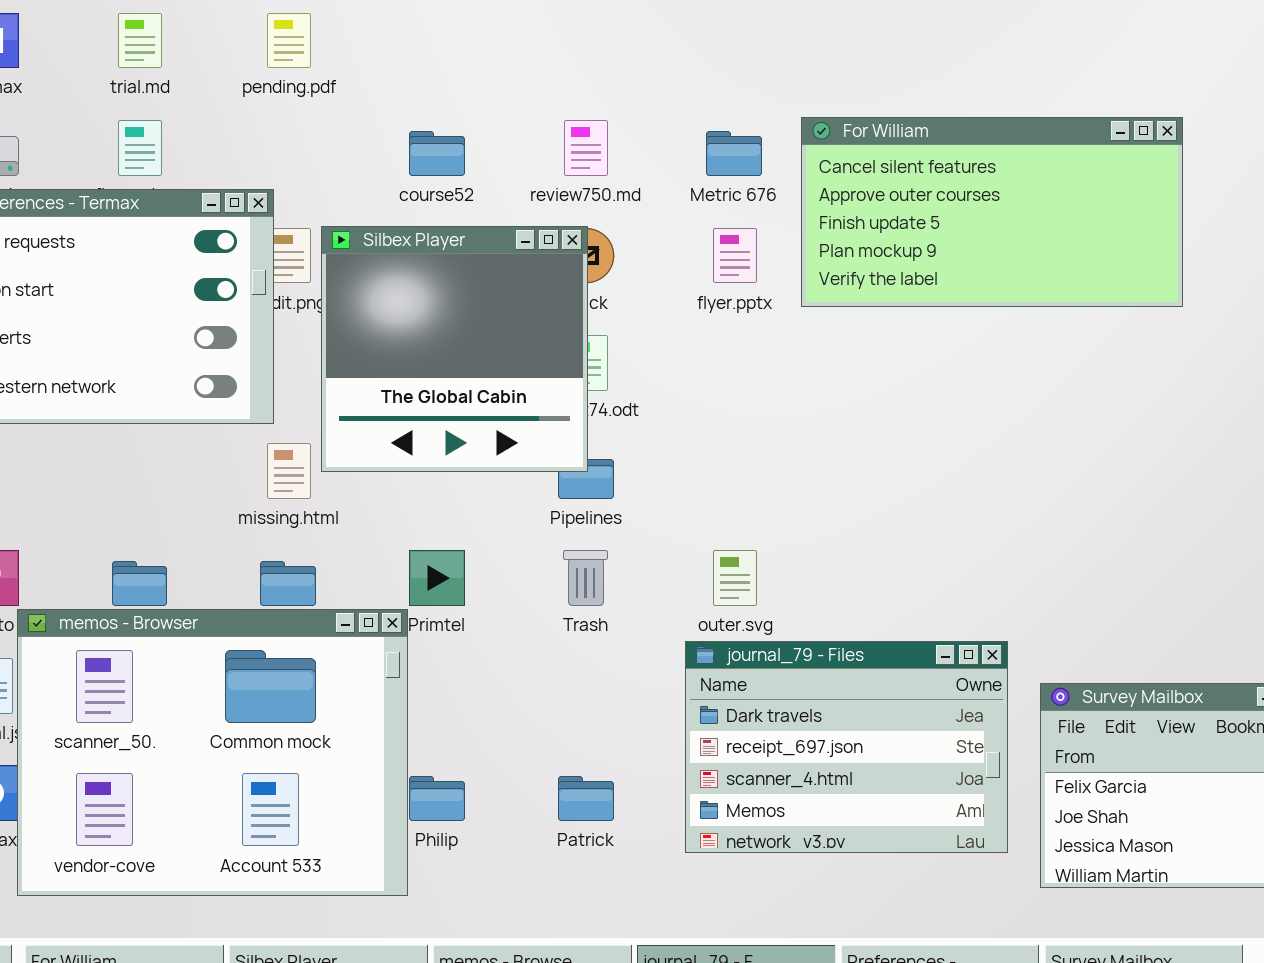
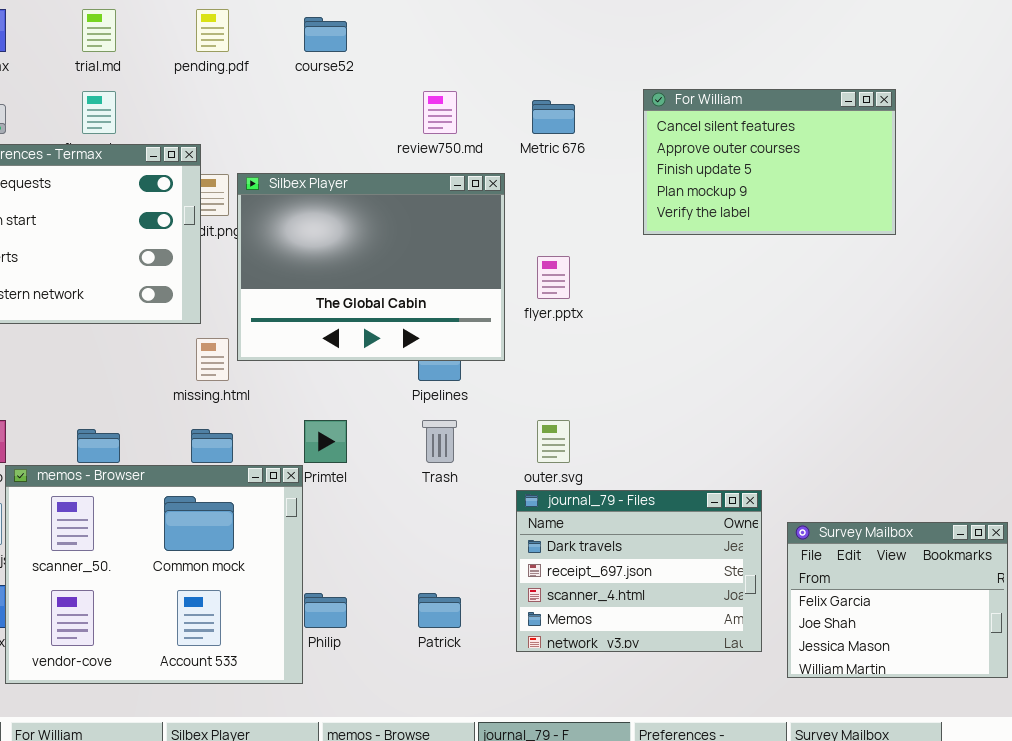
For William: [801,117,1183,307] -> [643,89,896,235], resized
course52: [409,131,465,176] -> [304,17,347,52], moved
Silbex Player: [321,226,588,472] -> [237,173,505,361], resized
flyer.pptx: [713,228,757,283] -> [537,256,570,299], moved

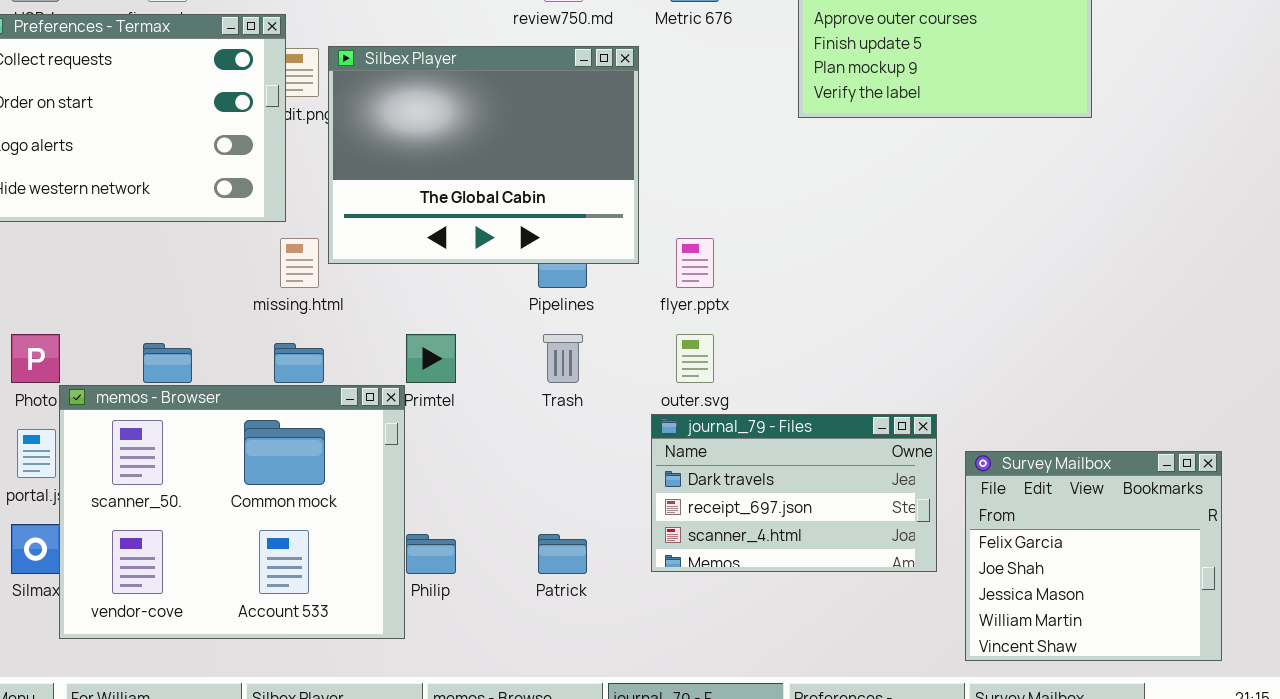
flyer.pptx: [537,256,570,299] -> [676,238,714,288], moved
journal_79 - Files: [516,490,762,652] -> [651,414,937,572], resized
Survey Mailbox: [787,522,1008,678] -> [965,451,1222,661], resized

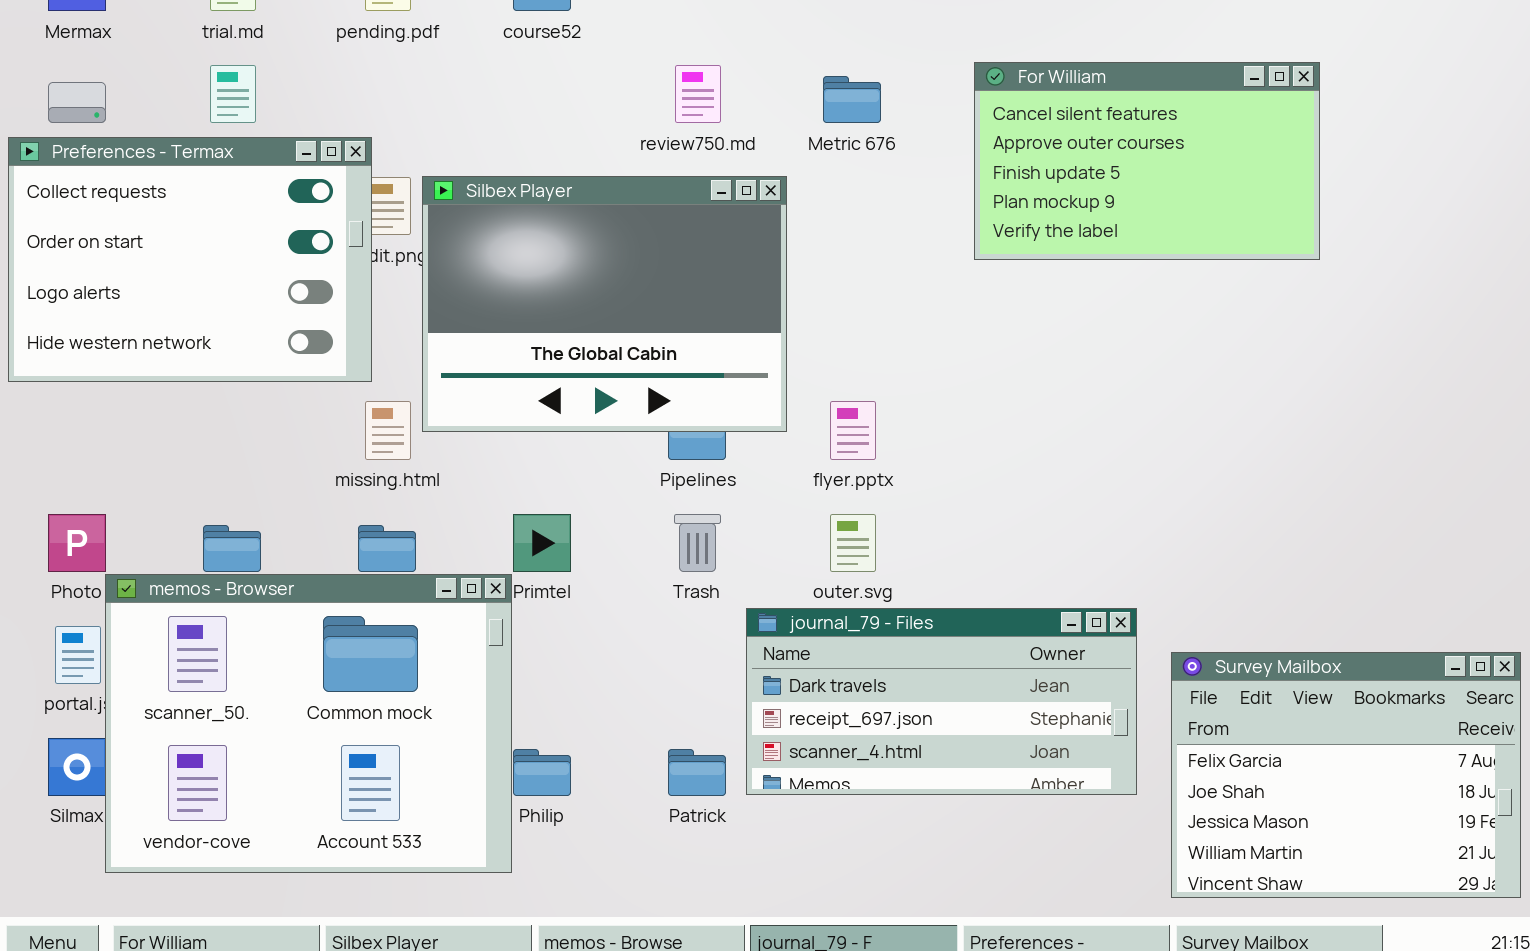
journal_79 - Files: [651,414,937,572] -> [746,608,1137,795], resized
Survey Mailbox: [965,451,1222,661] -> [1171,652,1521,898], resized

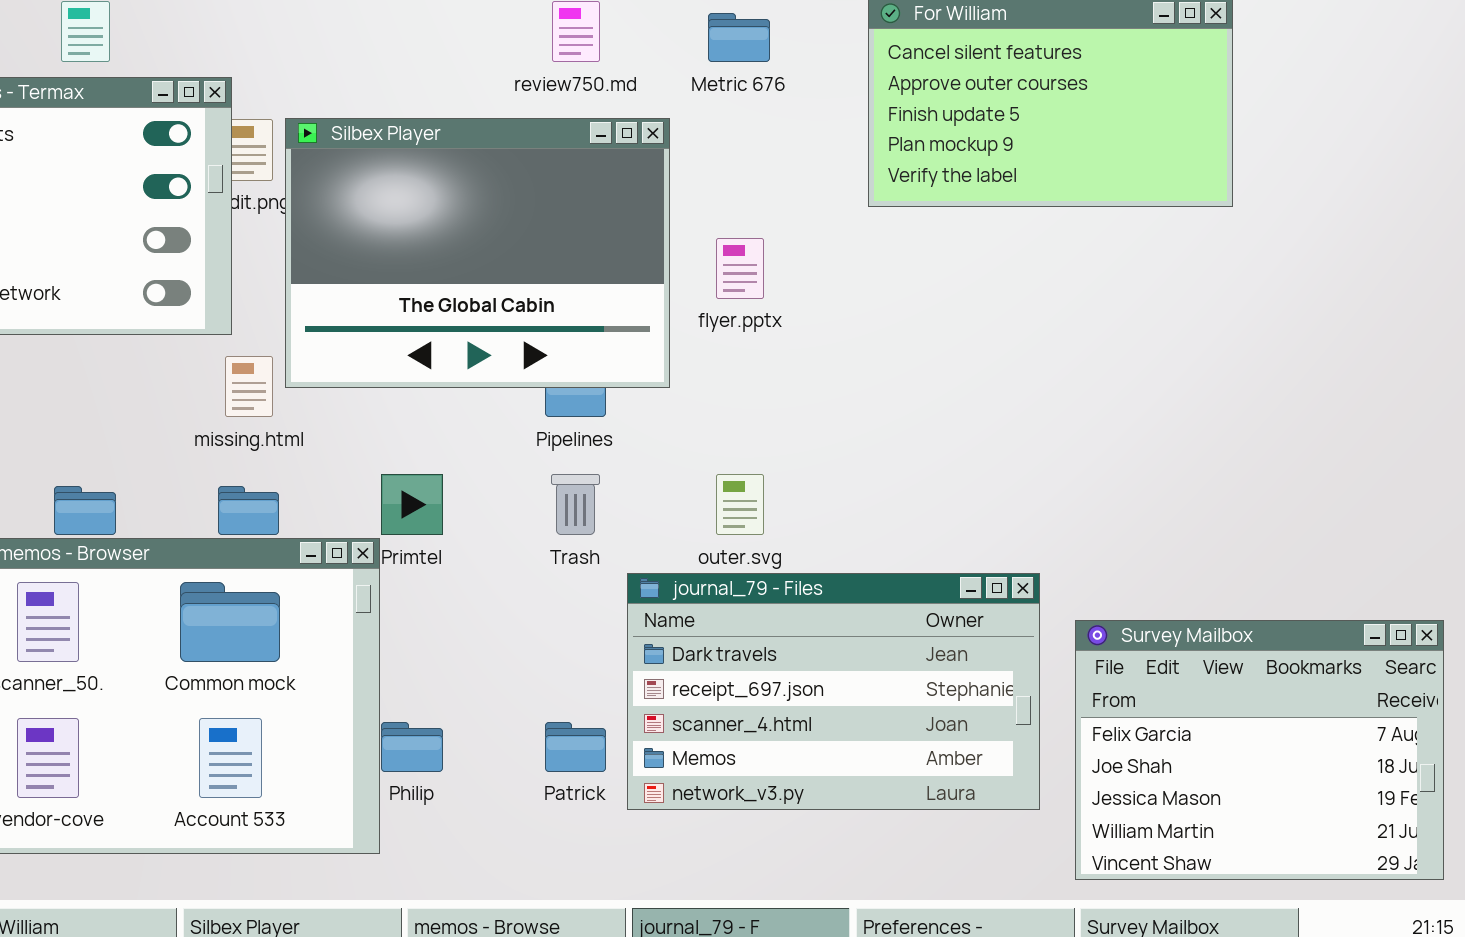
flyer.pptx: [830,401,876,460] -> [716,238,764,299], moved
journal_79 - Files: [746,608,1137,795] -> [627,573,1040,810], resized

